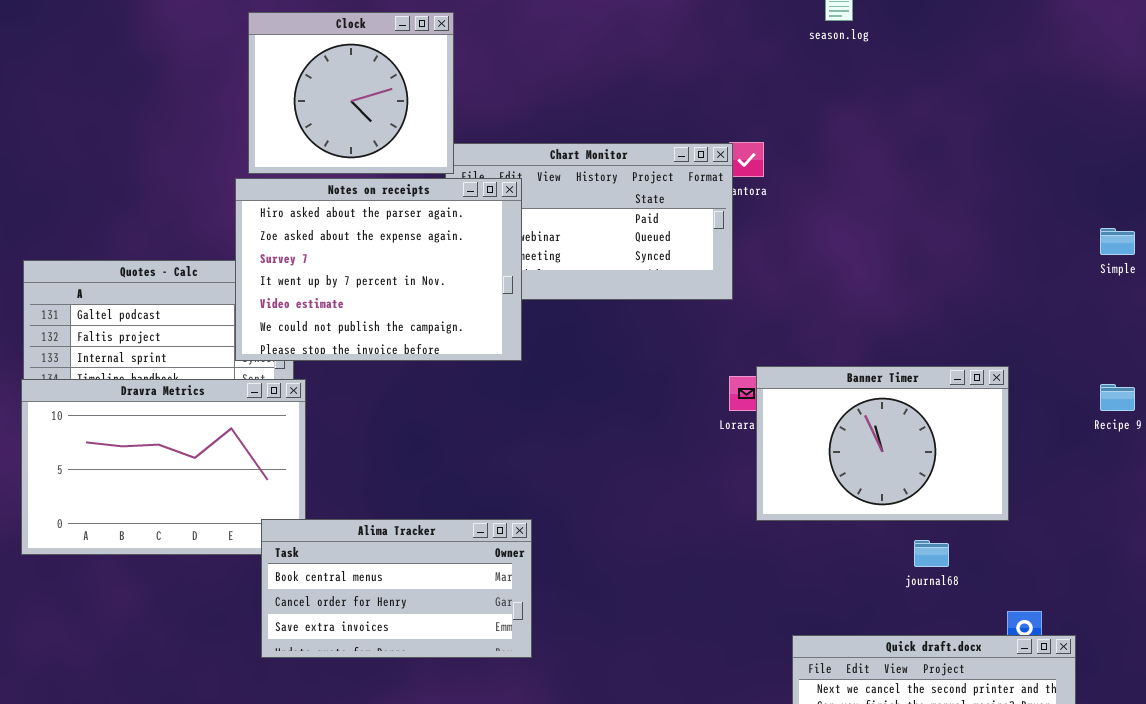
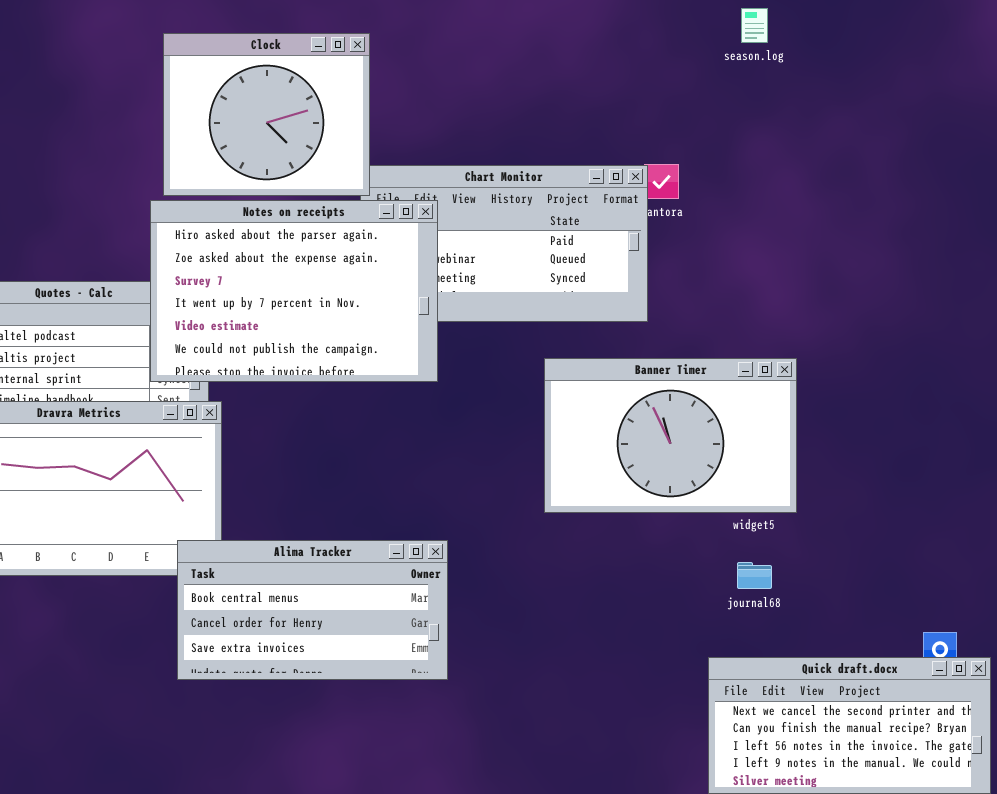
Banner Timer: [756,366,1009,521] -> [544,358,797,513], moved
journal68: [914,540,949,567] -> [737,562,772,589], moved

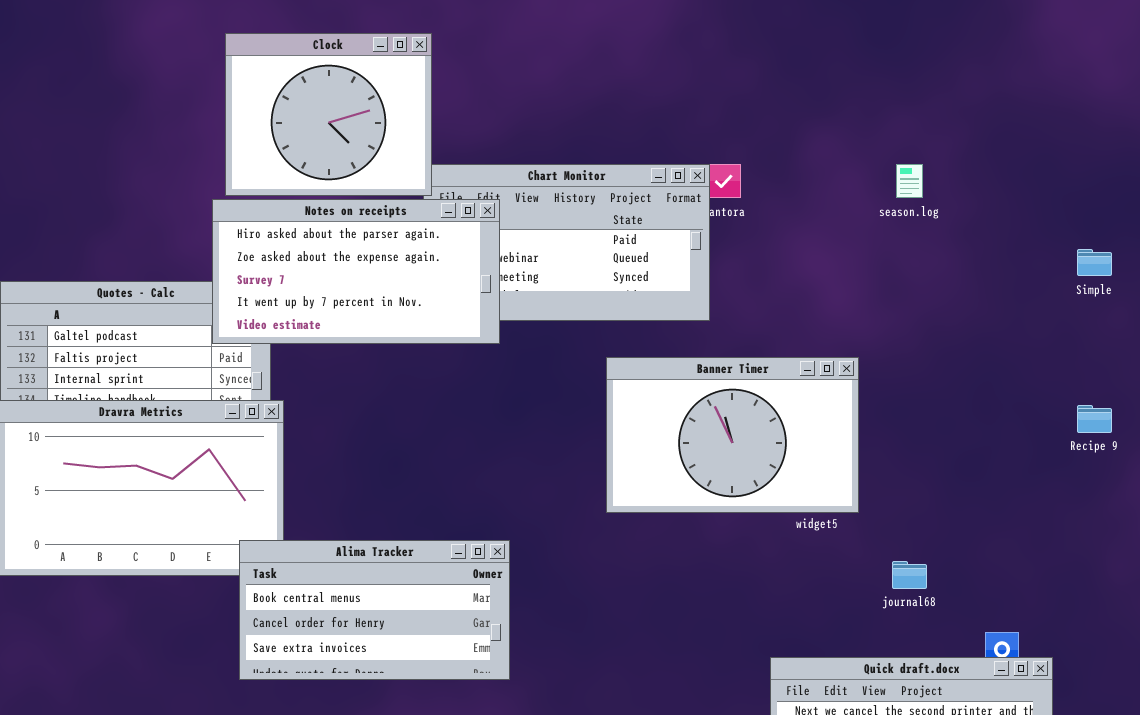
season.log: [741,8,768,43] -> [896,164,923,198], moved
Notes on receipts: [150,200,438,382] -> [212,199,500,344], resized
journal68: [737,562,772,589] -> [892,561,927,589], moved

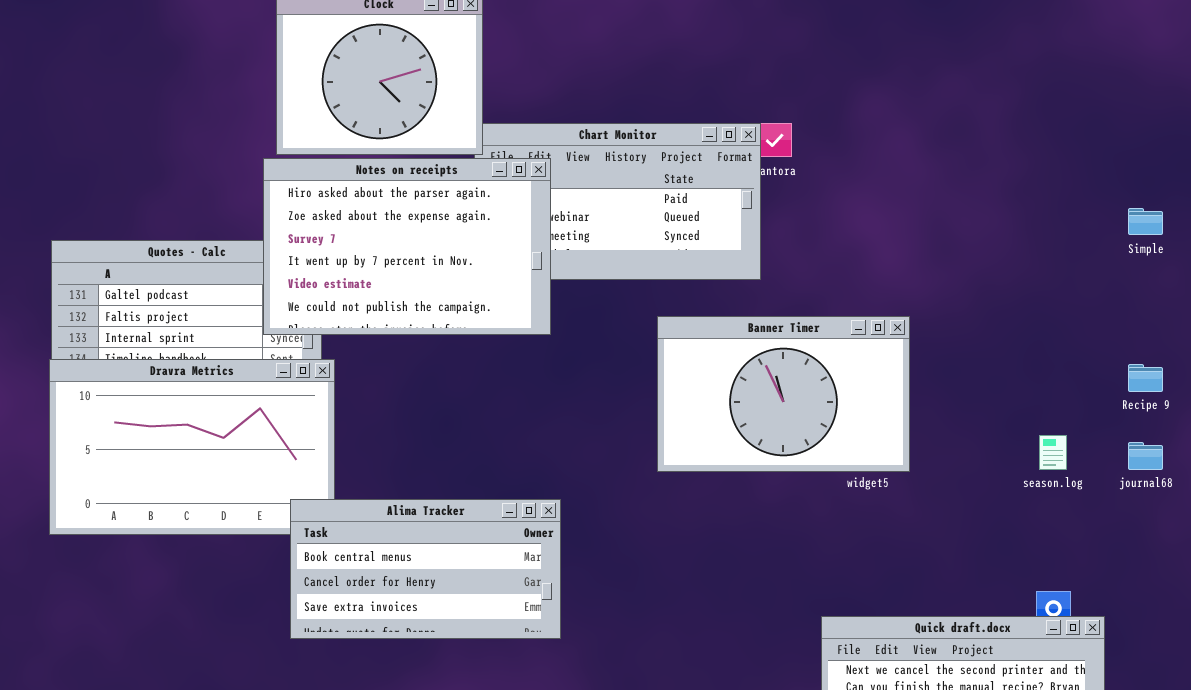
season.log: [896,164,923,198] -> [1039,435,1067,470], moved
Notes on receipts: [212,199,500,344] -> [263,158,551,335], resized
journal68: [892,561,927,589] -> [1128,442,1163,470], moved

